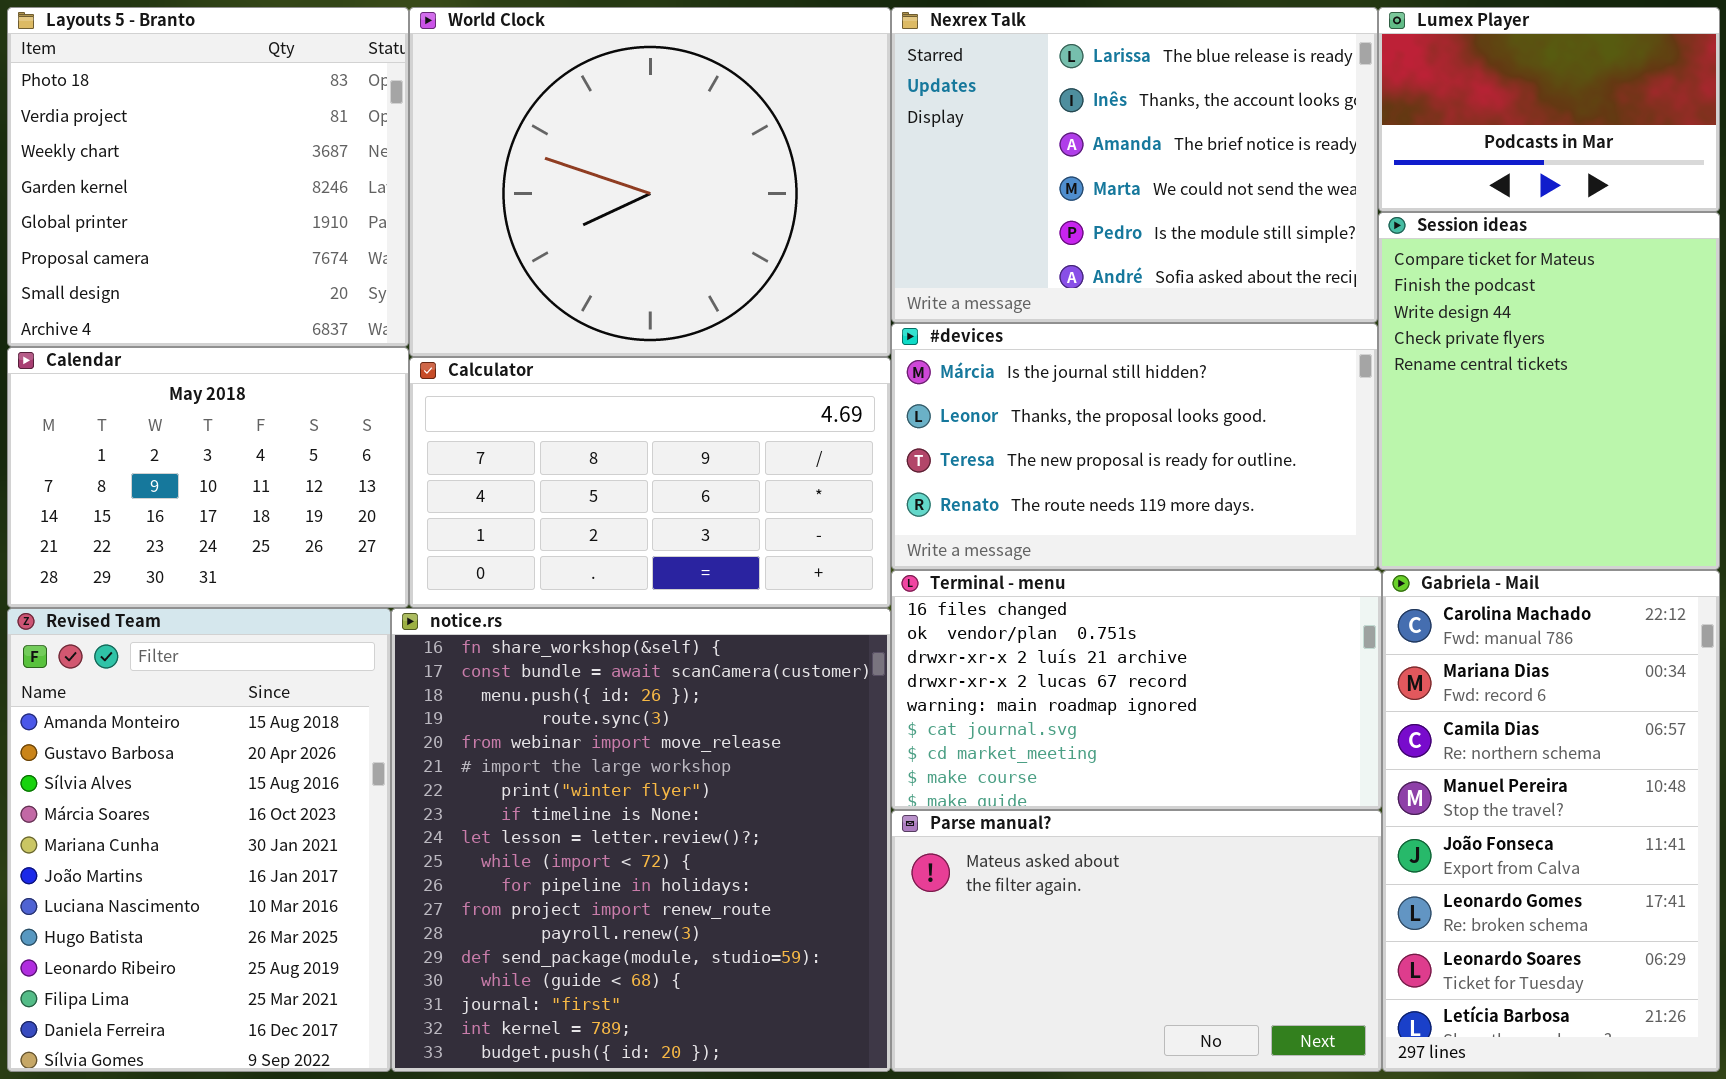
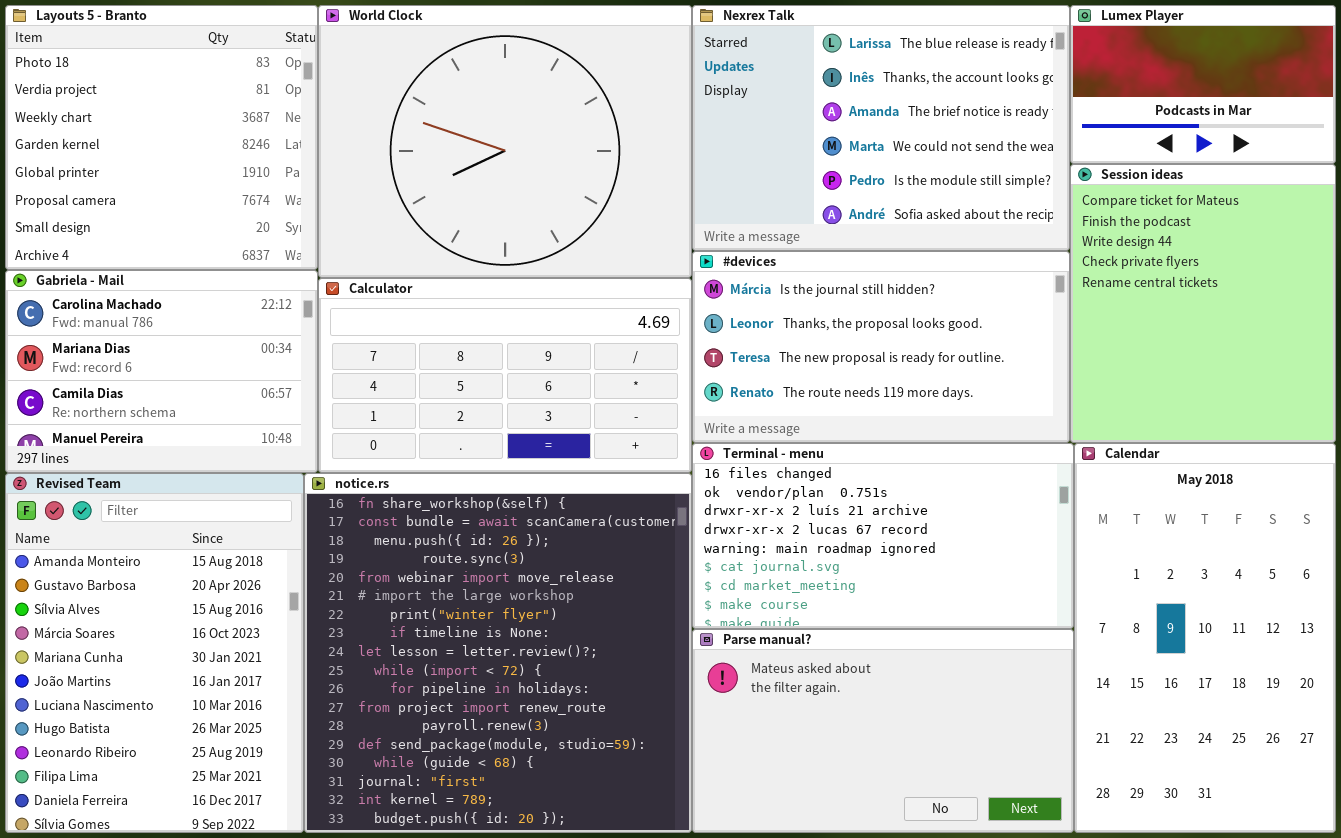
Calendar: [7,347,409,608] -> [1074,443,1336,833], moved, resized
Gabriela - Mail: [1382,570,1720,1072] -> [5,270,318,473], moved, resized

